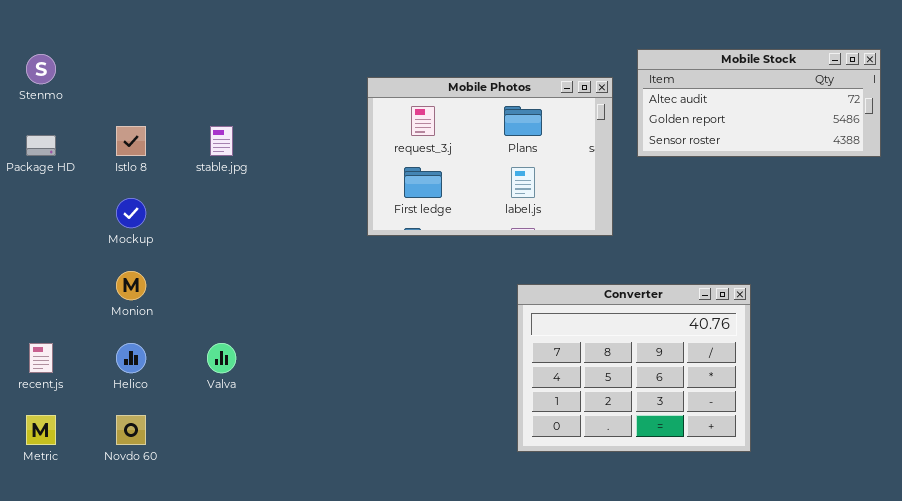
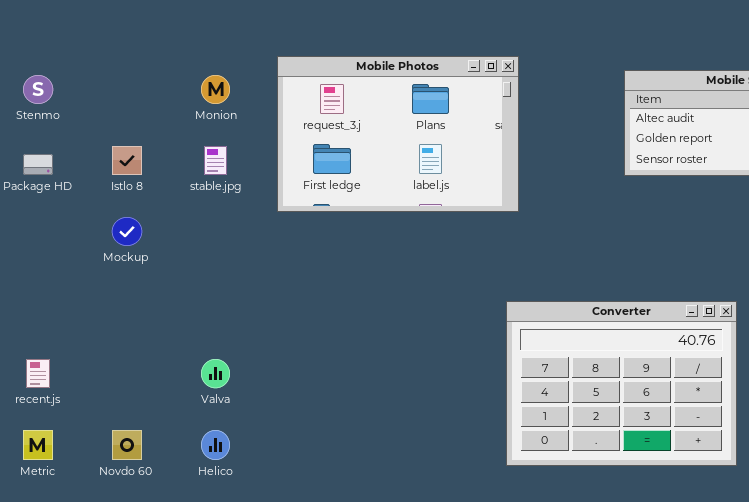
Mobile Photos: [367,77,613,236] -> [277,56,519,212], moved
Monion: [116,271,146,300] -> [201,75,230,104], moved
Helico: [116,343,146,373] -> [201,430,230,460], moved

